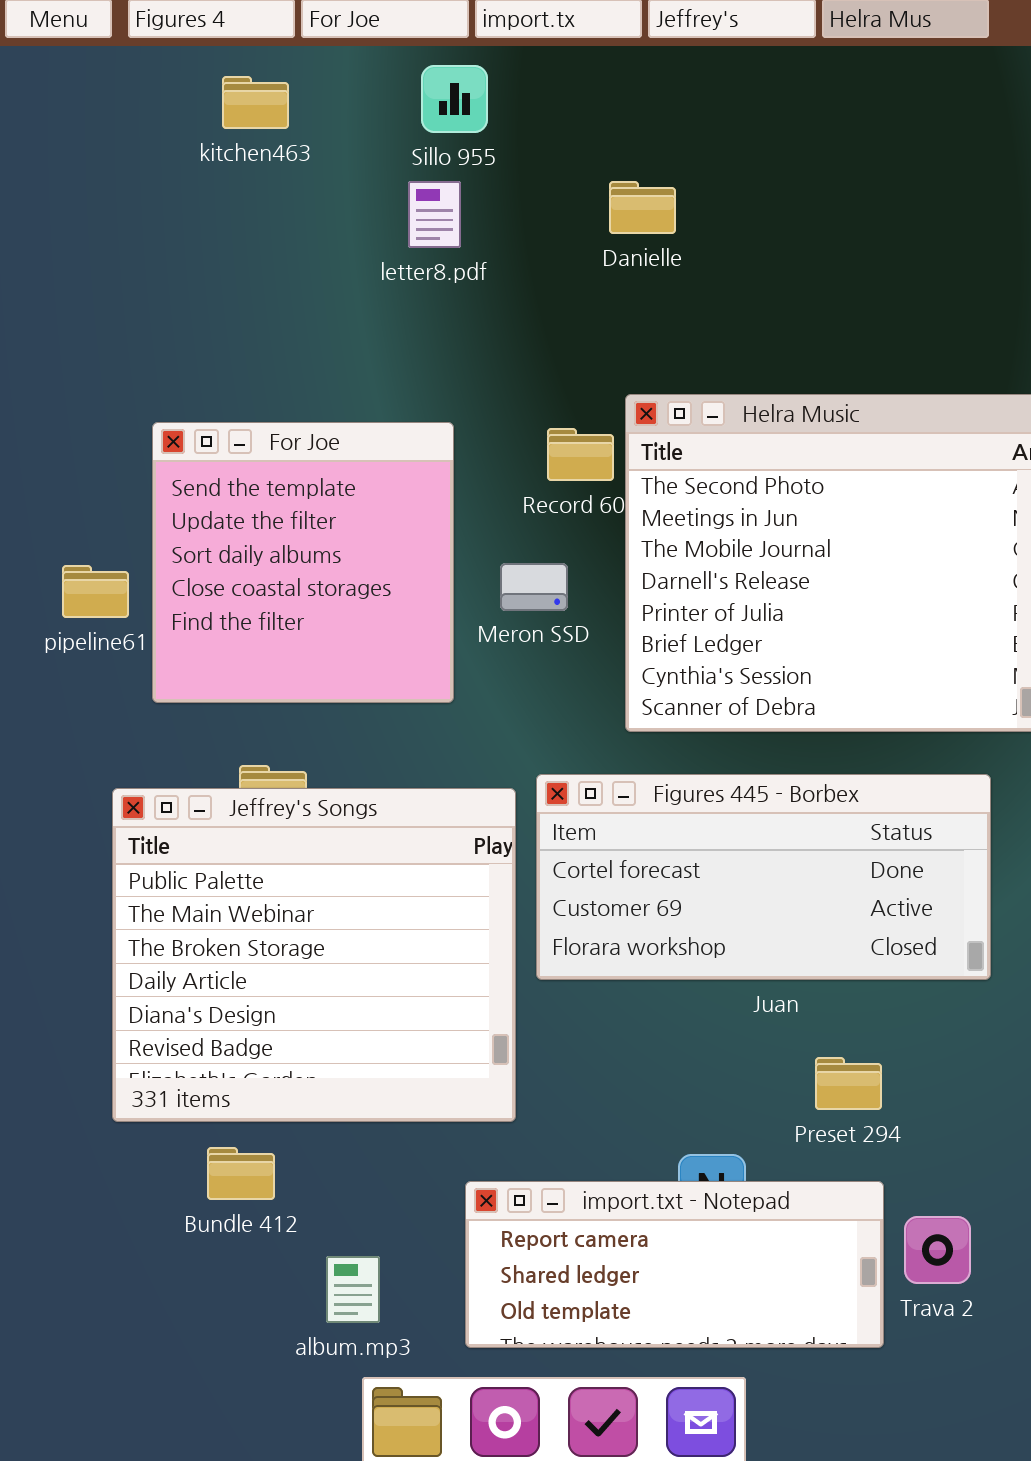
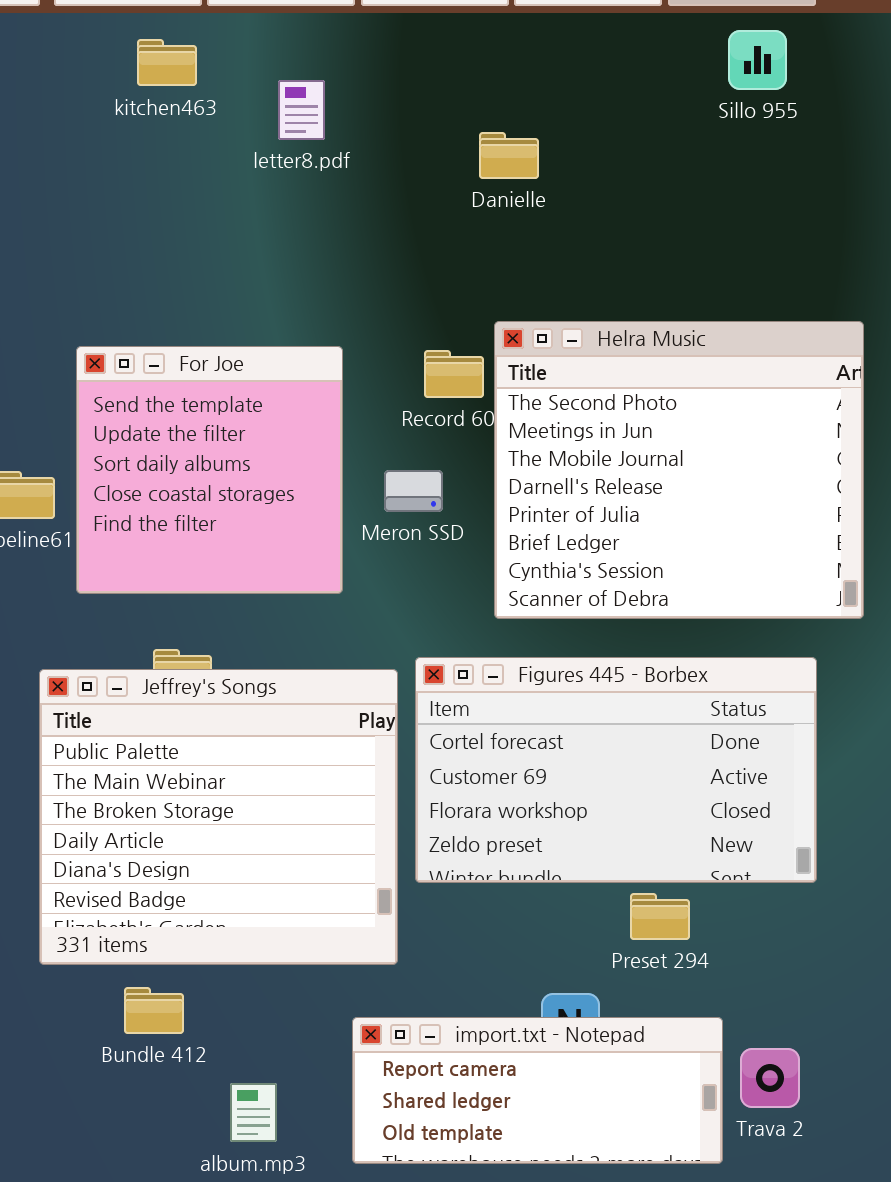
Sillo 955: [421,65,488,133] -> [728,30,787,90], moved
letter8.pdf: [408,181,461,248] -> [278,80,325,140], moved
Figures 445 - Borbex: [536,774,991,980] -> [415,657,817,883], resized
Preset 294: [815,1057,882,1110] -> [630,893,690,940], moved

